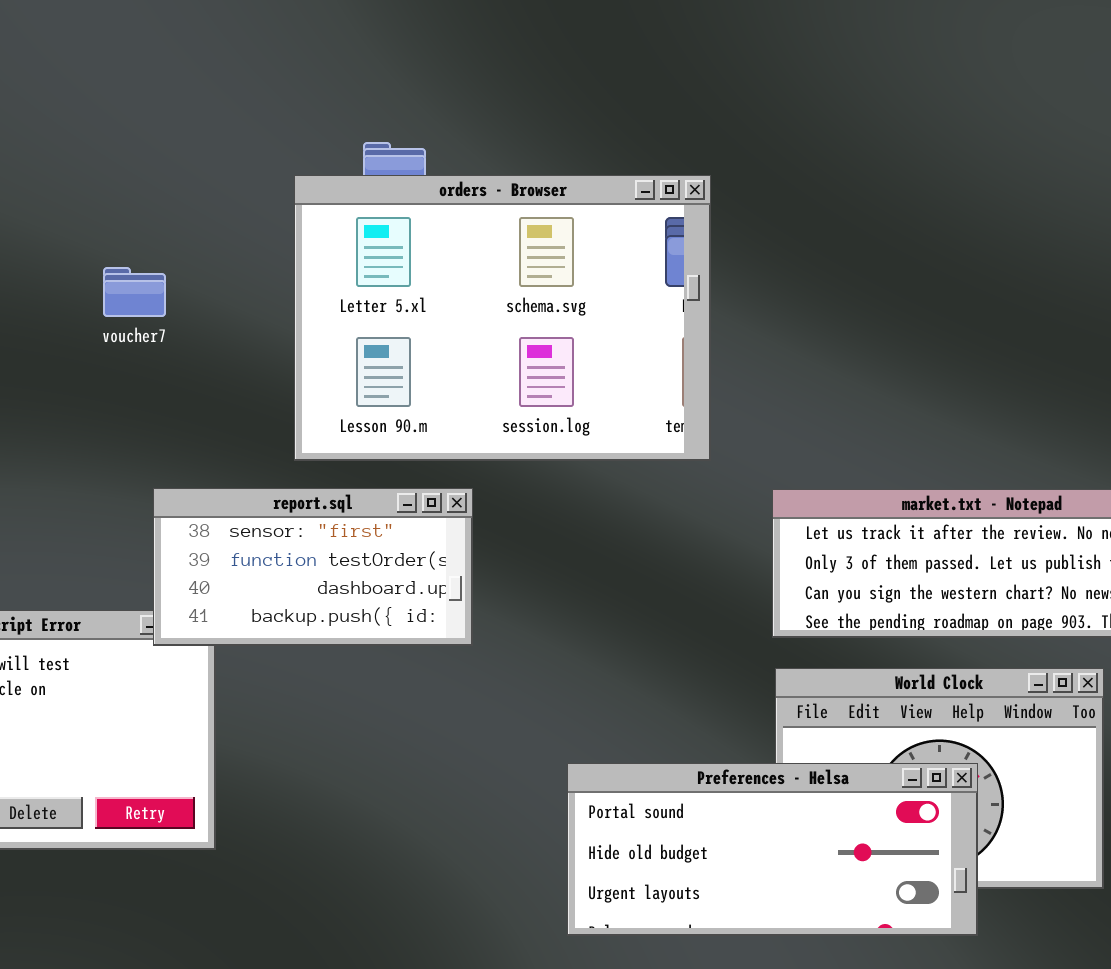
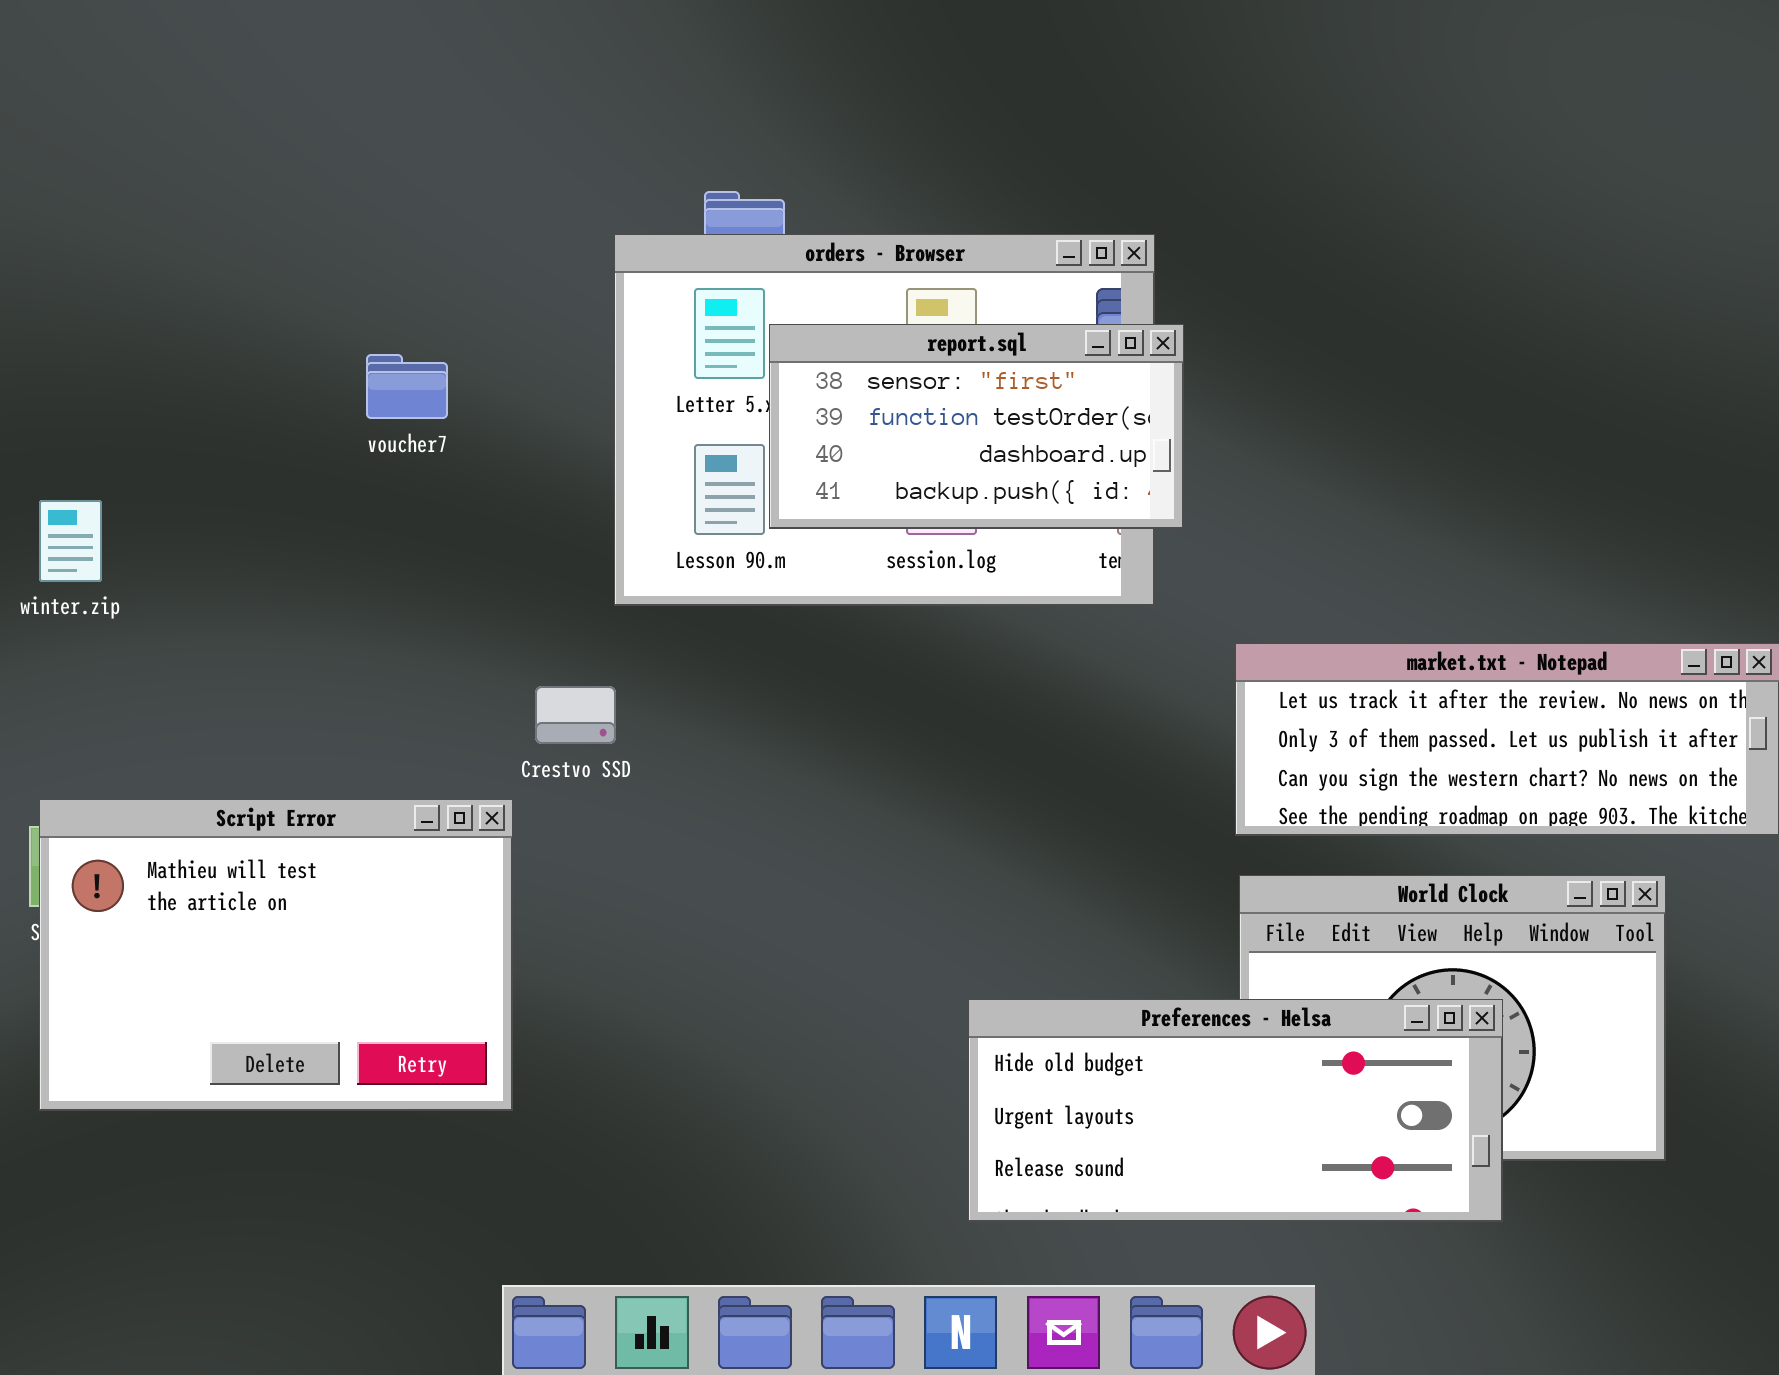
report.sql: [153,488,473,646] -> [769,324,1184,529], moved
Preferences - Helsa: [567,763,978,936] -> [968,999,1503,1222], scrolled down 1 row

